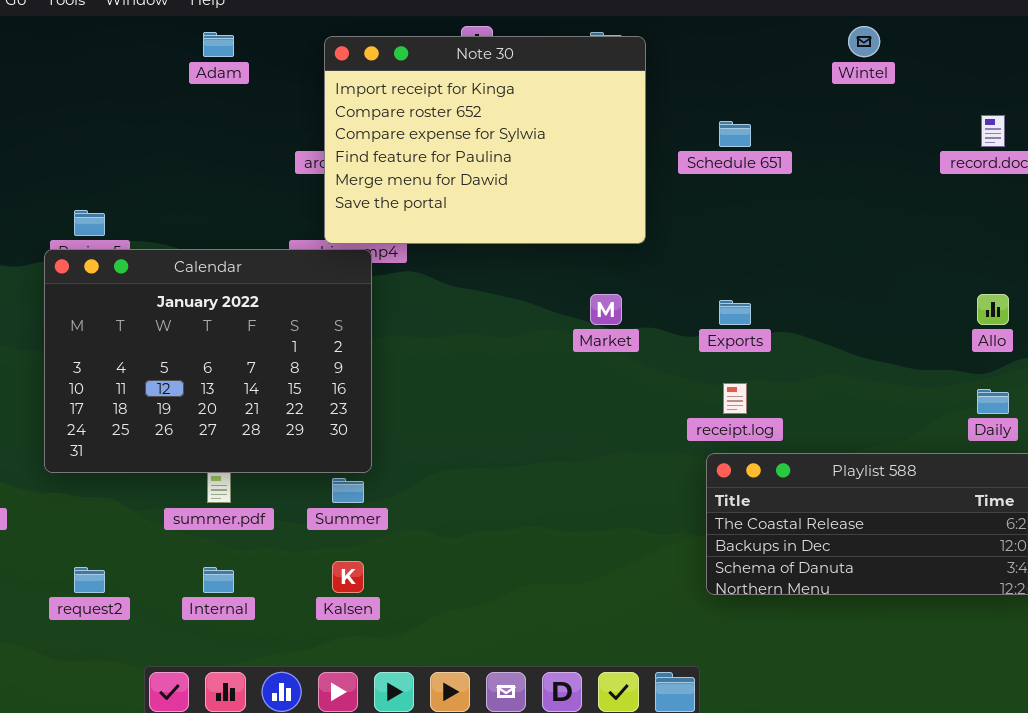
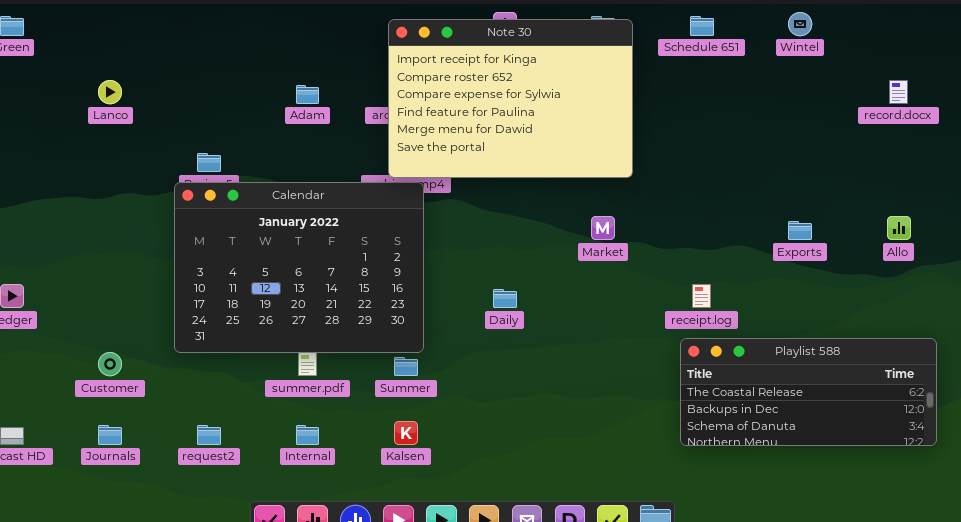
Adam: [203,32,234,57] -> [296,85,319,104], moved
Schedule 651: [719,121,751,147] -> [690,16,714,36], moved
Exports: [719,300,751,325] -> [788,221,812,240], moved
Daily: [977,389,1009,414] -> [493,289,517,308], moved

